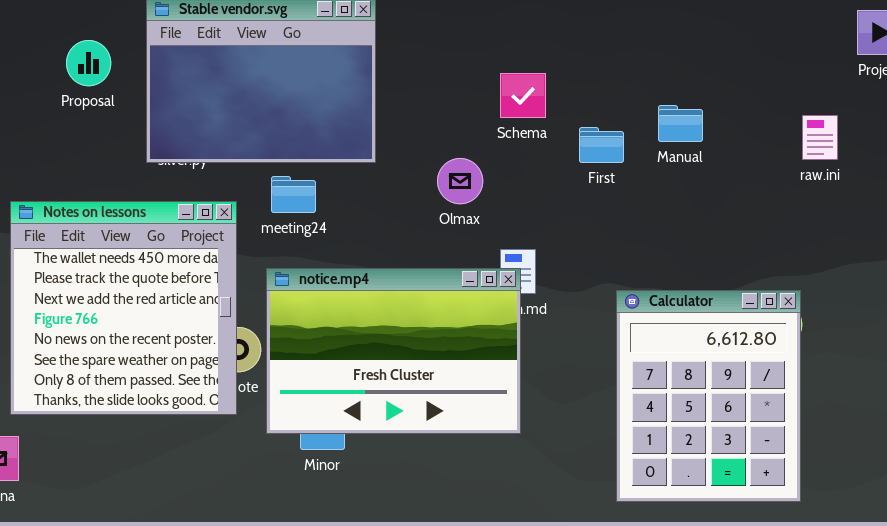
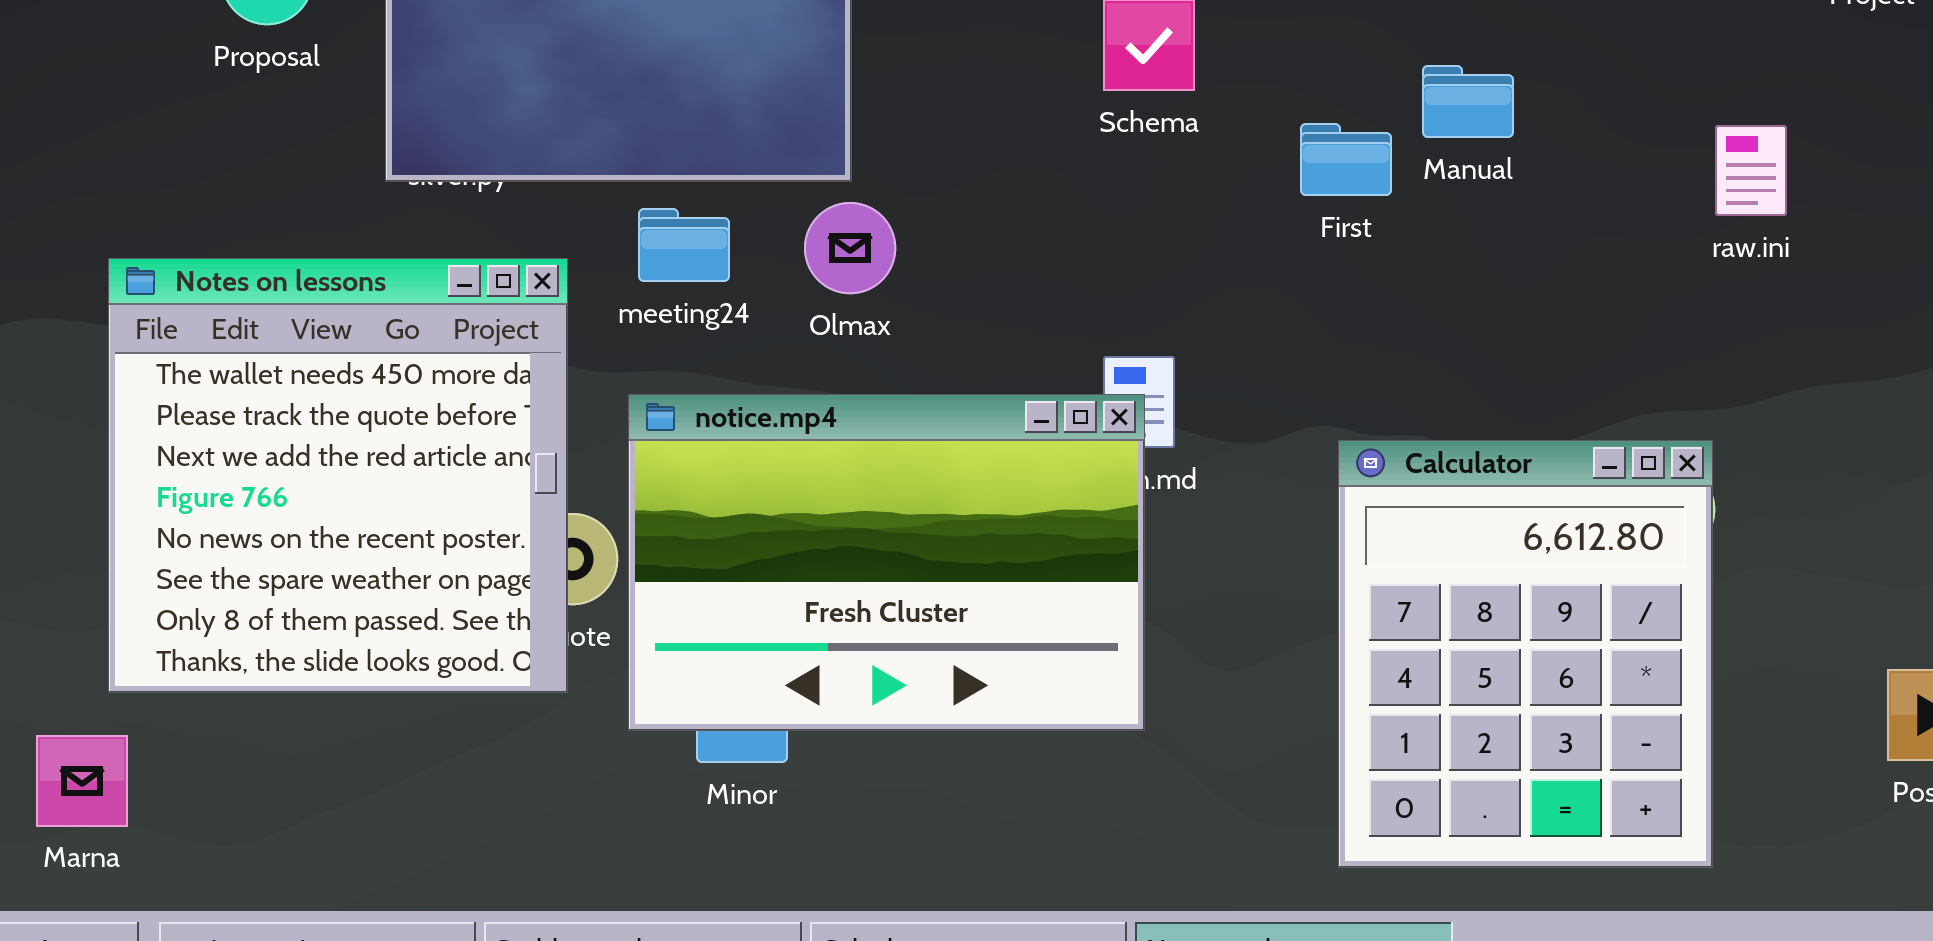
raw.ini: [802,115,838,160] -> [1715,125,1787,216], moved
First: [579,127,624,163] -> [1300,123,1392,196], moved
Olmax: [437,158,483,204] -> [804,202,896,294], moved

